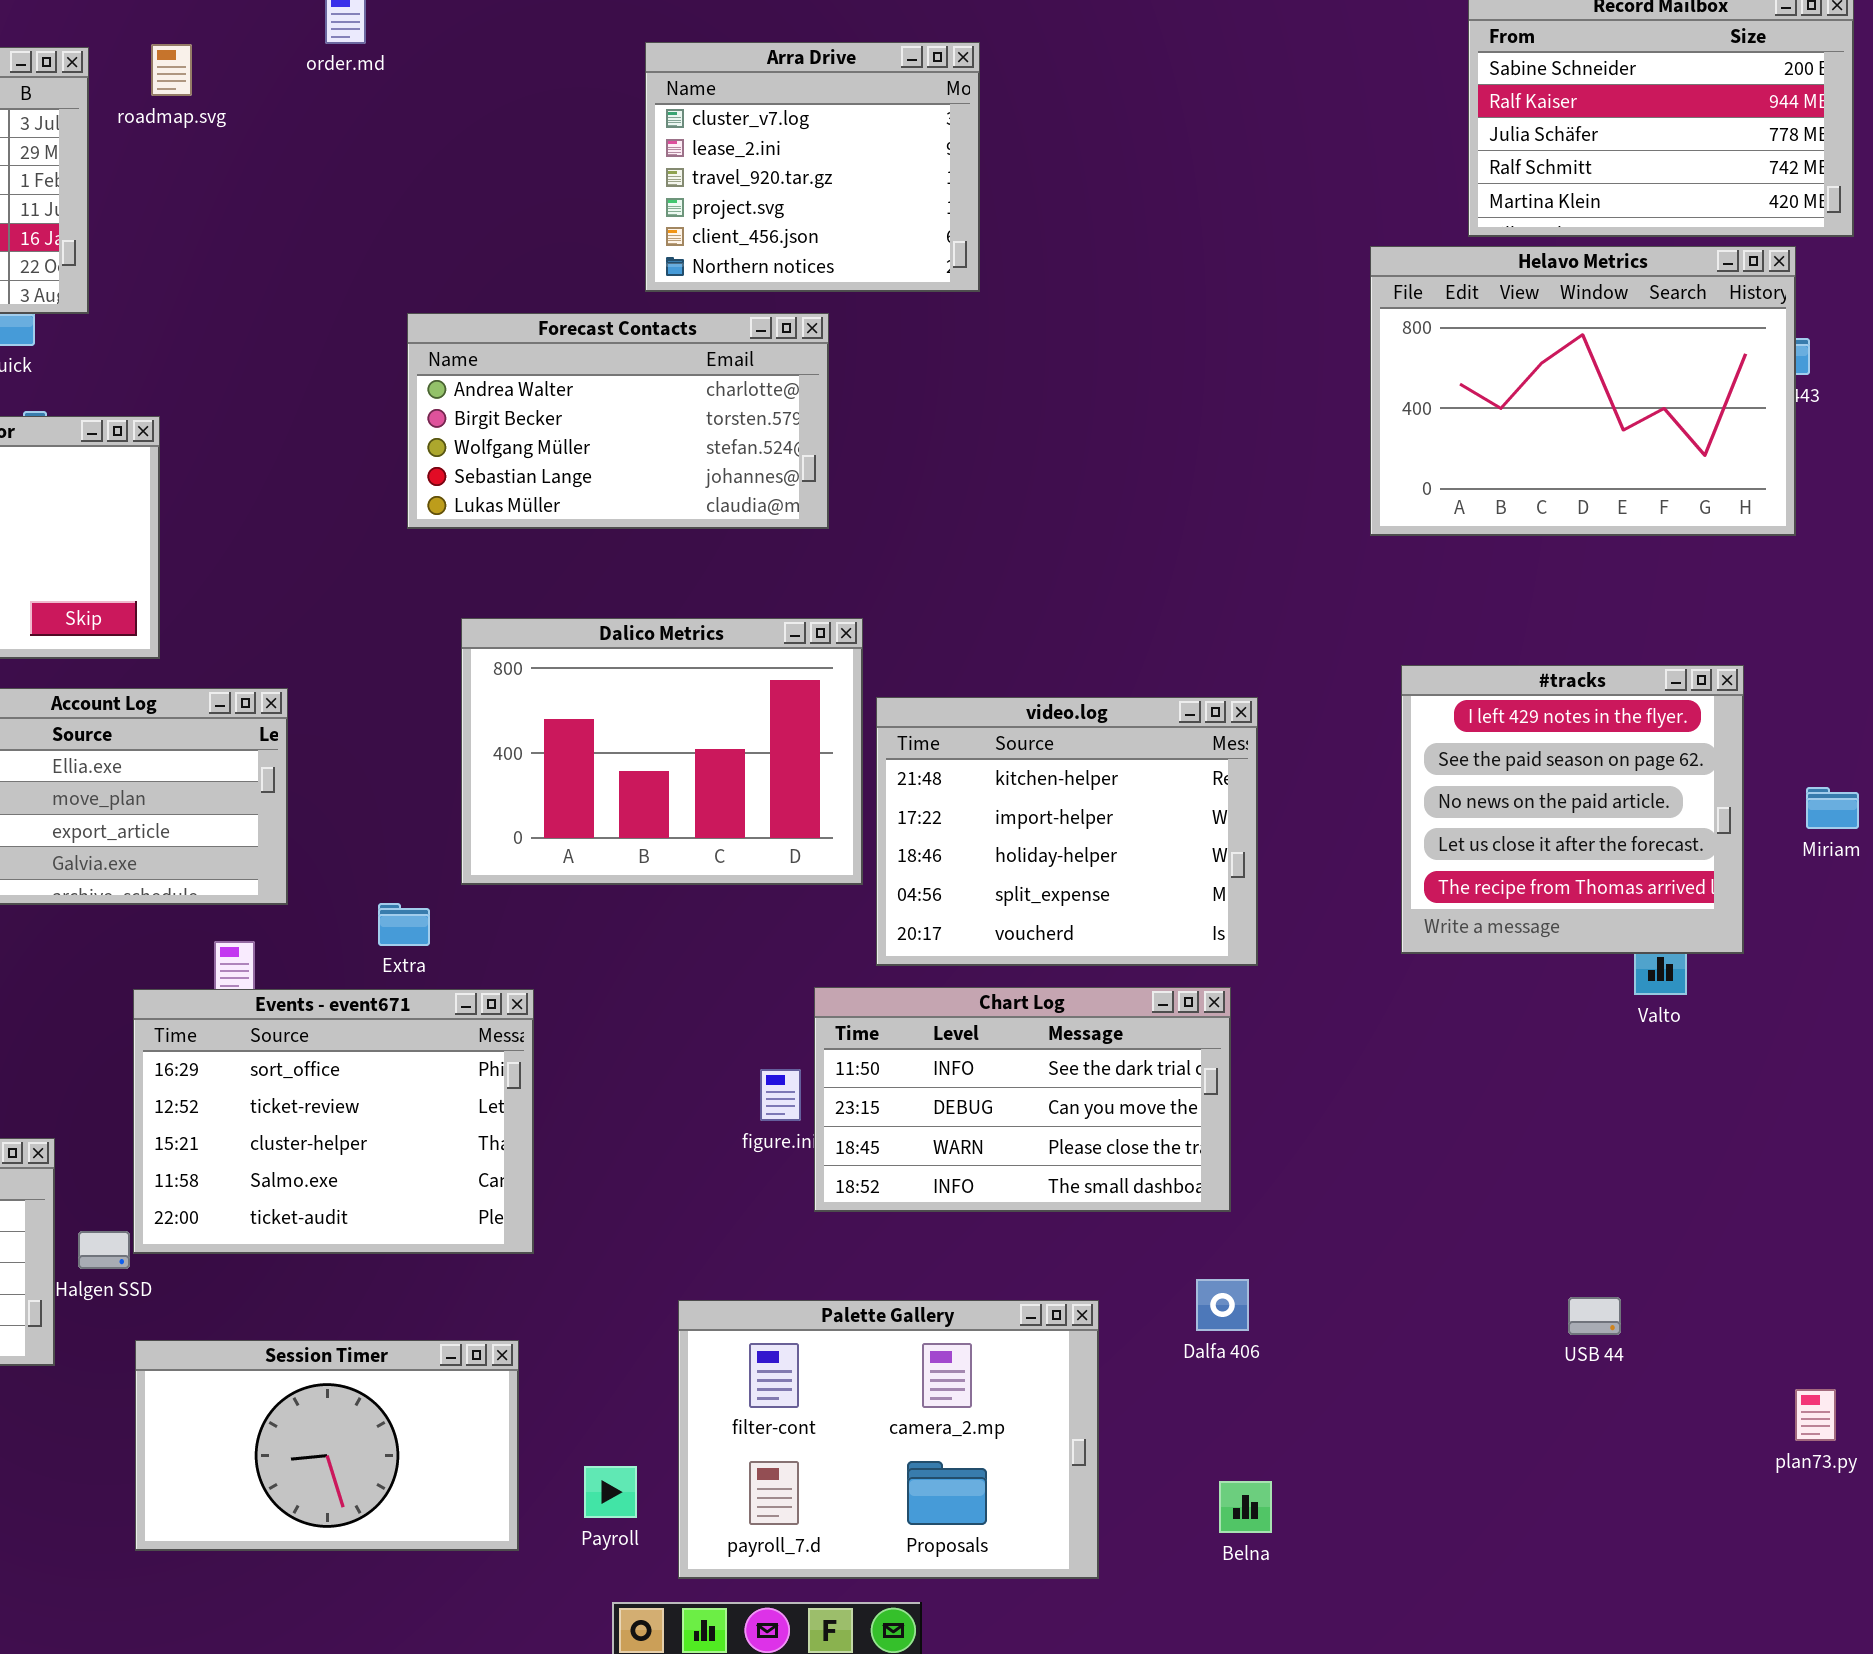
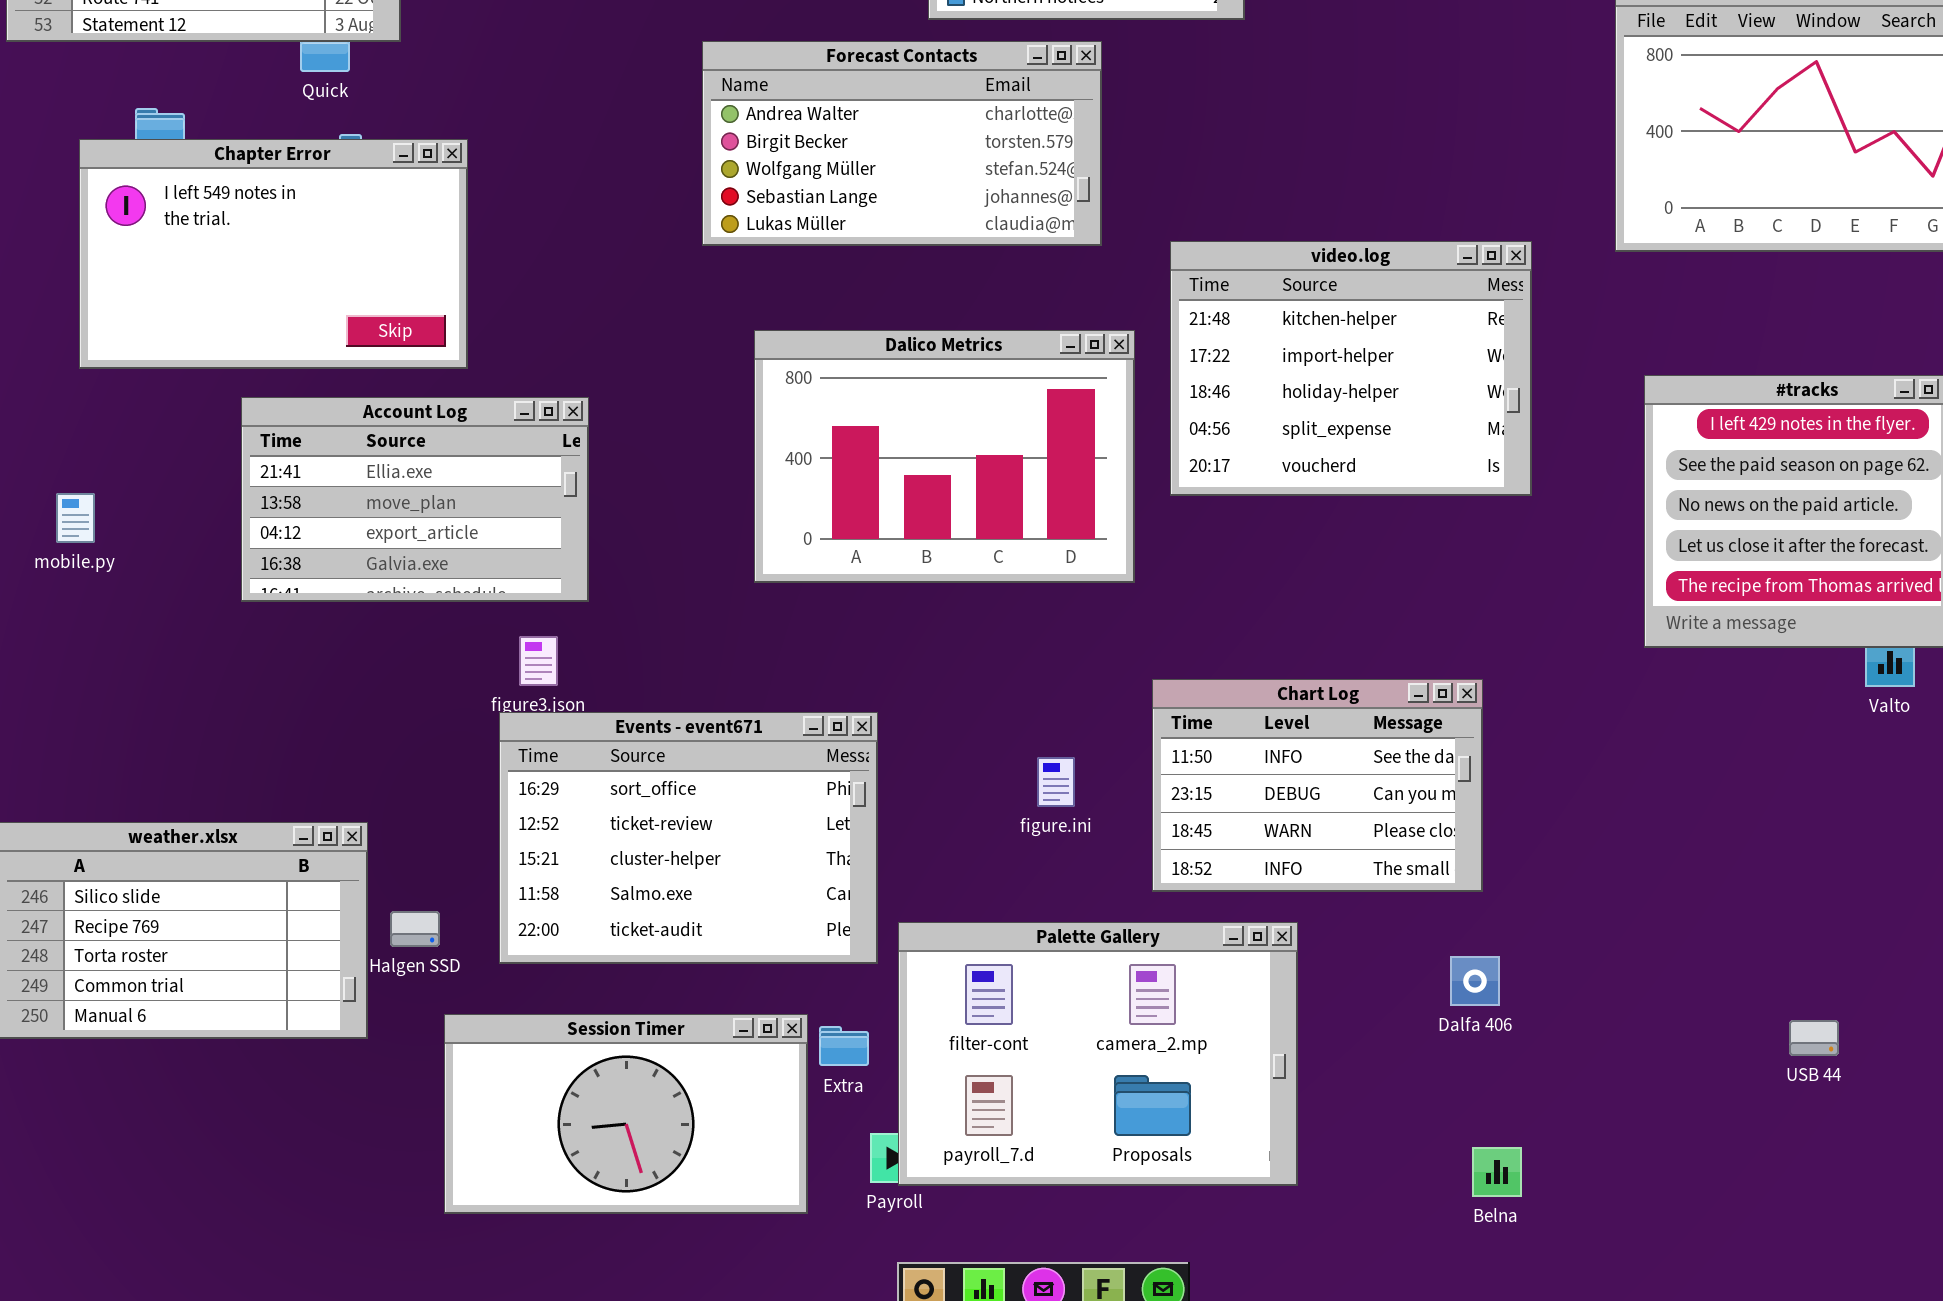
video.log: [876,697,1258,966] -> [1170,241,1532,496], moved
Extra: [378,903,430,946] -> [819,1026,869,1066], moved
Chart Log: [814,987,1231,1212] -> [1152,679,1483,892], resized
Events - event671: [133,989,534,1254] -> [499,712,878,964], moved
USB 44: [1568,1297,1621,1335] -> [1789,1020,1839,1056], moved
Palette Gallery: [678,1300,1099,1579] -> [898,922,1298,1186], moved

